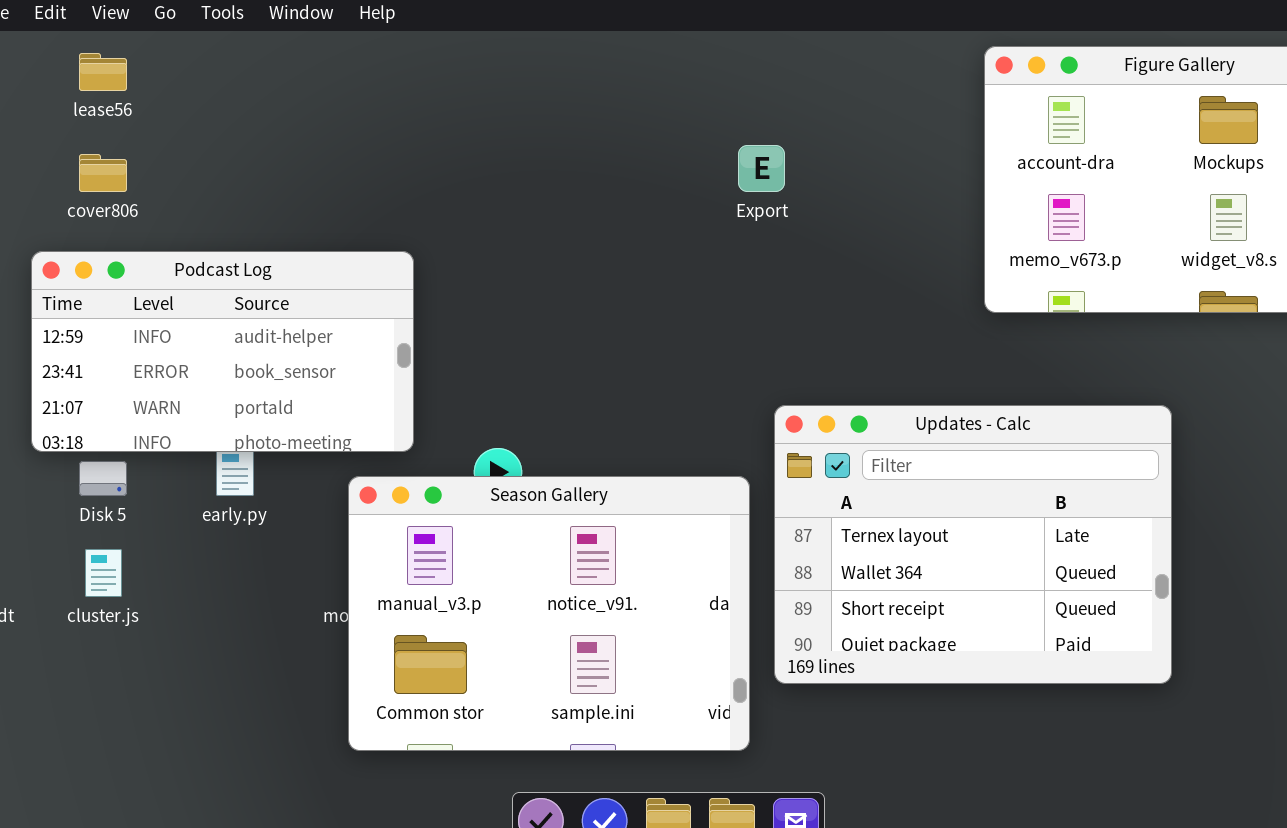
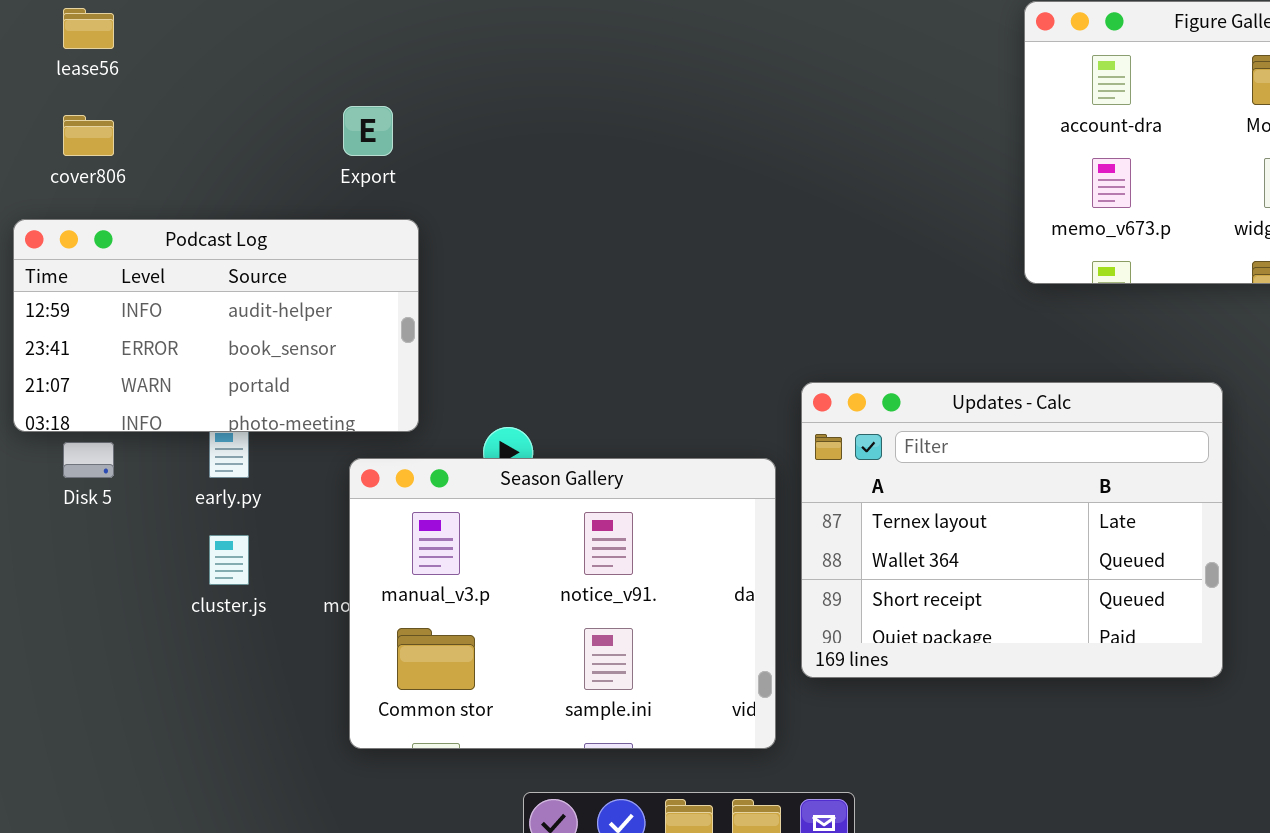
Export: [738,145,785,192] -> [343,106,393,156], moved
cluster.js: [85,549,122,597] -> [209,535,249,585], moved

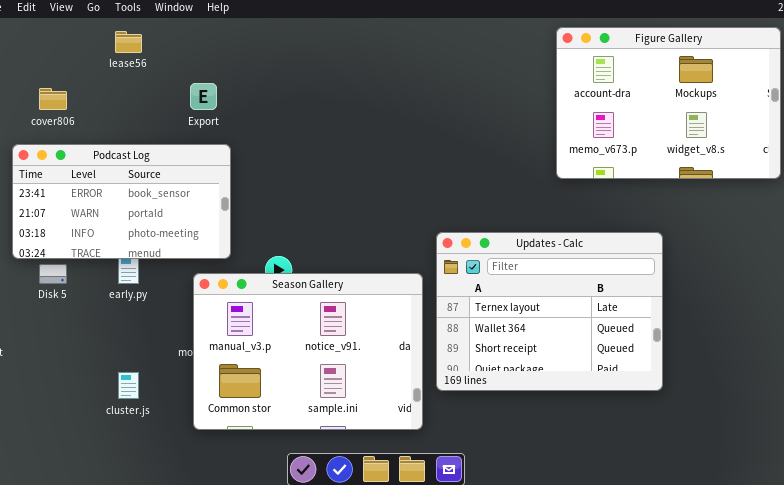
lease56: [63,8,114,49] -> [115,31,142,53], moved
Podcast Log: [13,219,419,432] -> [12,144,231,259], scrolled down 1 row
cluster.js: [209,535,249,585] -> [118,372,139,399], moved

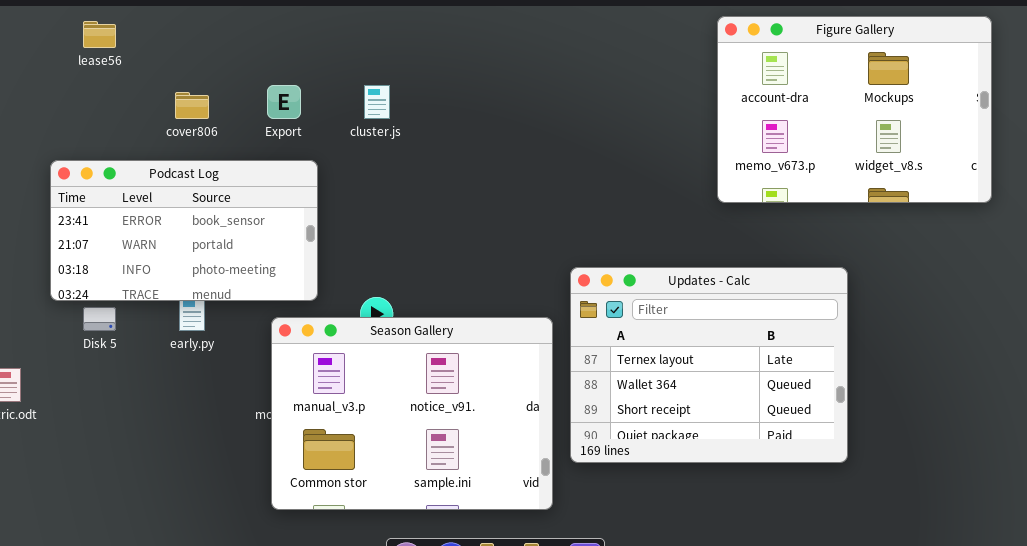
lease56: [115,31,142,53] -> [83,21,116,48], moved
cover806: [39,88,67,110] -> [175,92,209,119], moved
cluster.js: [118,372,139,399] -> [364,85,390,119], moved

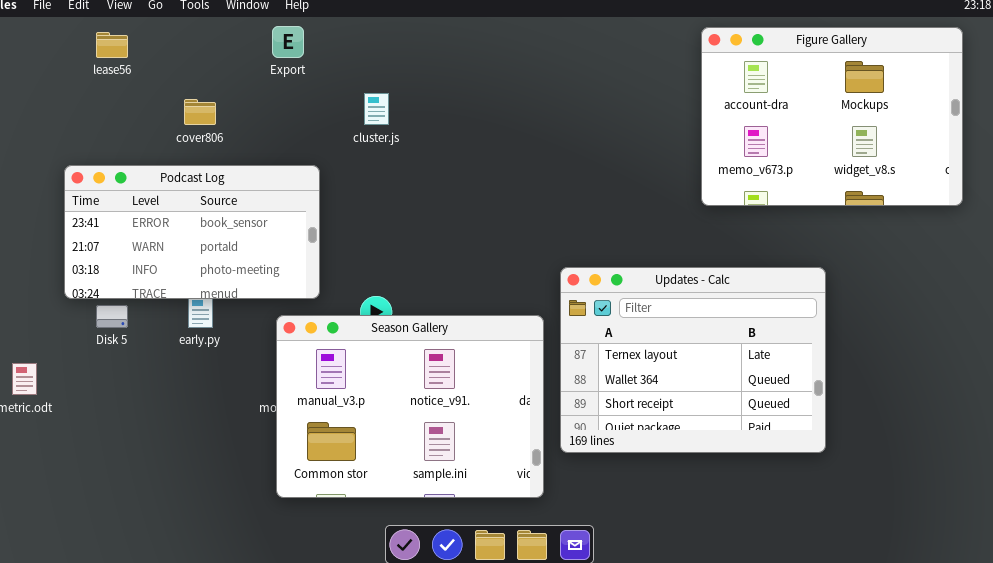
Export: [267,85,301,119] -> [272,26,304,58], moved

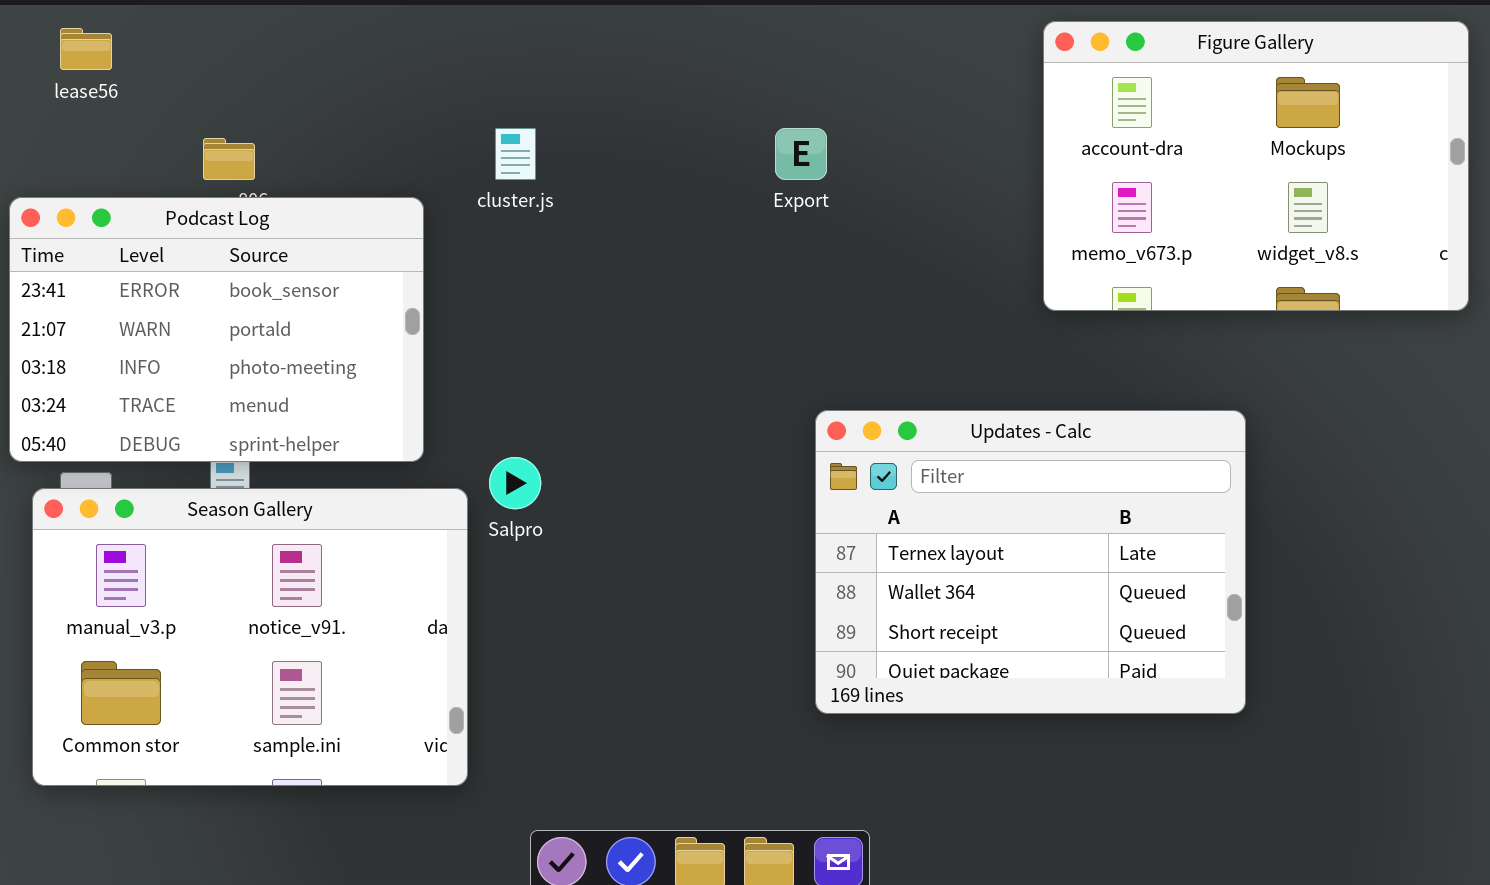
Export: [272,26,304,58] -> [775,128,827,180], moved
Podcast Log: [64,165,320,299] -> [9,197,424,462], resized
Season Gallery: [276,315,544,498] -> [32,488,468,786], moved

